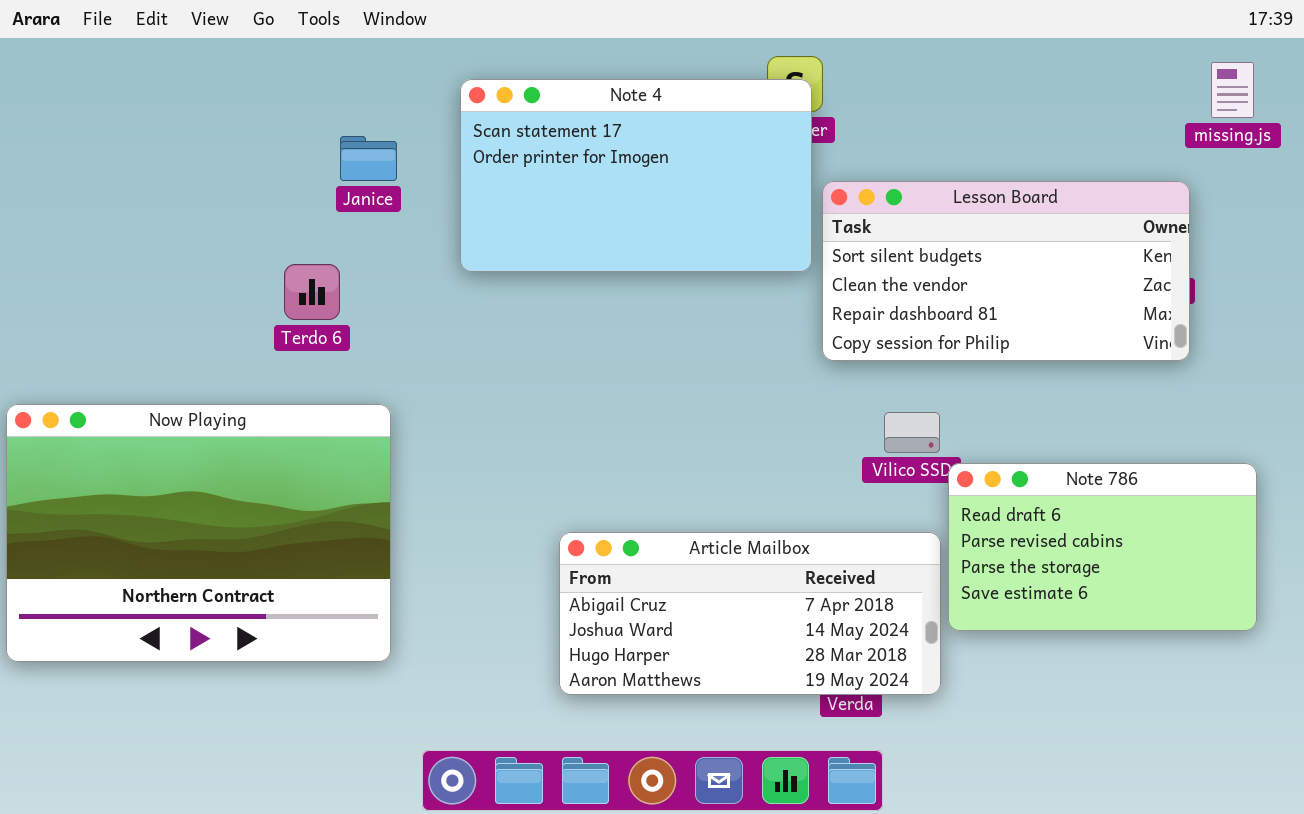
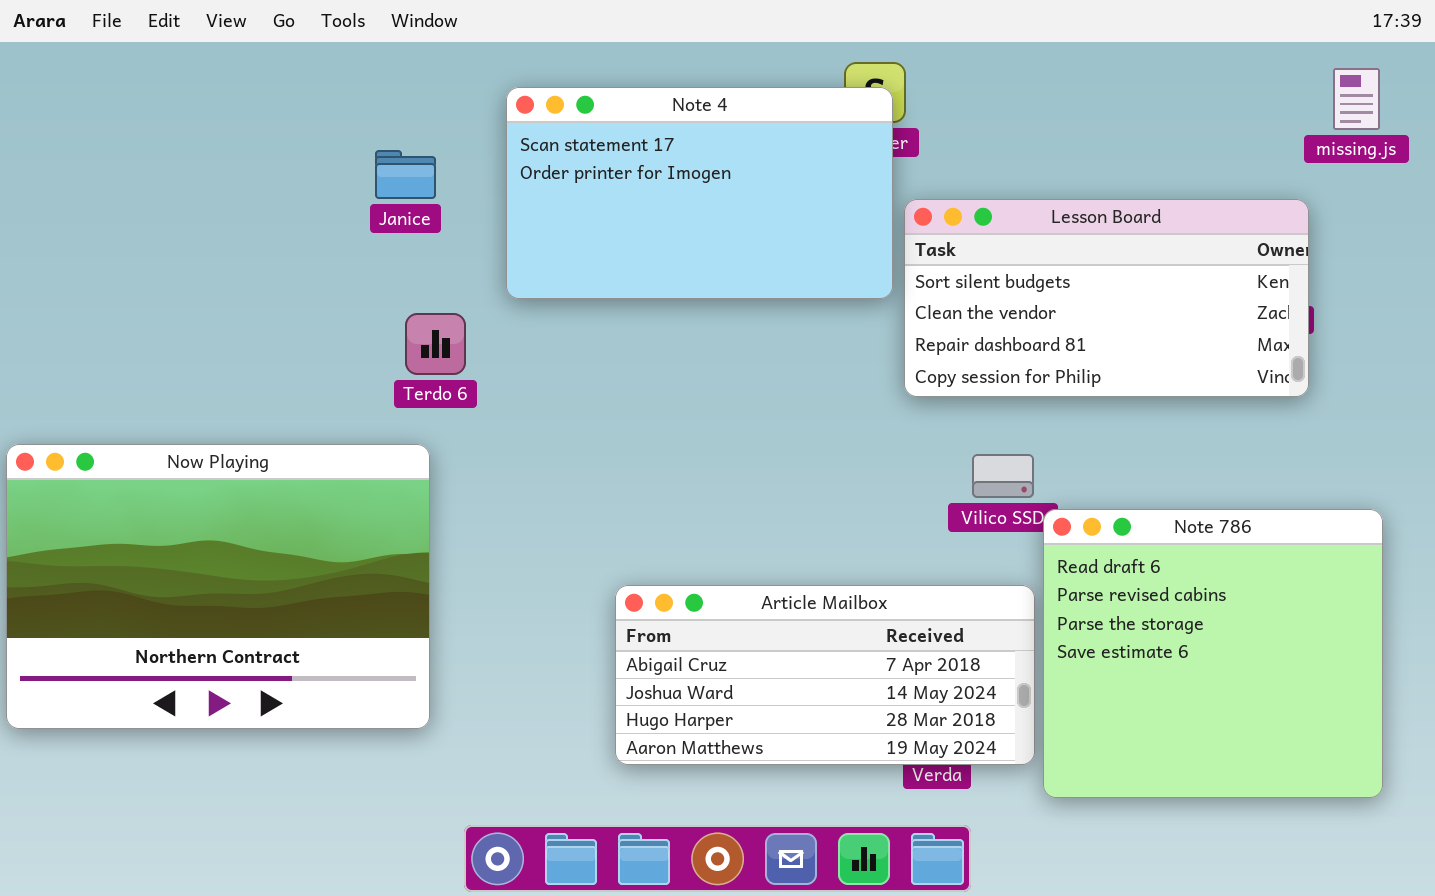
Terdo 6: [284,264,340,320] -> [405,313,466,375], moved
Note 786: [948,463,1257,631] -> [1043,509,1383,798], resized

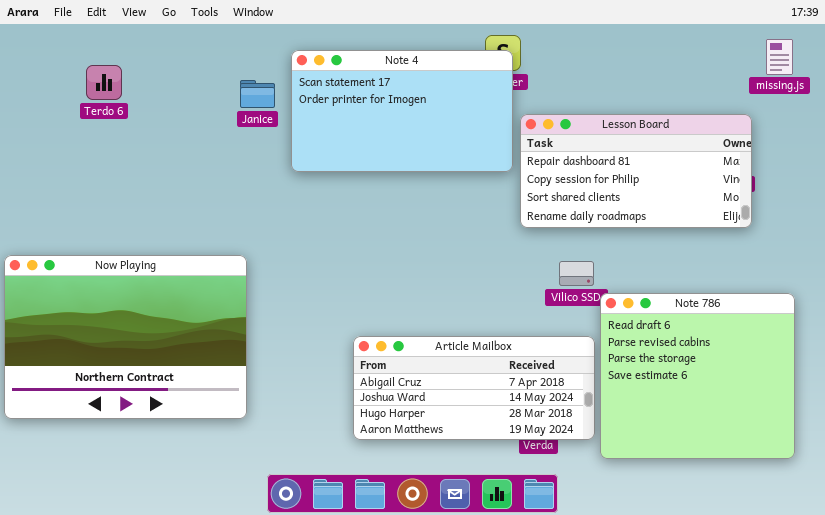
Janice: [375,150,436,199] -> [240,80,275,108], moved
Lesson Board: [904,199,1309,397] -> [520,114,752,228], scrolled down 2 rows
Terdo 6: [405,313,466,375] -> [86,65,122,100], moved

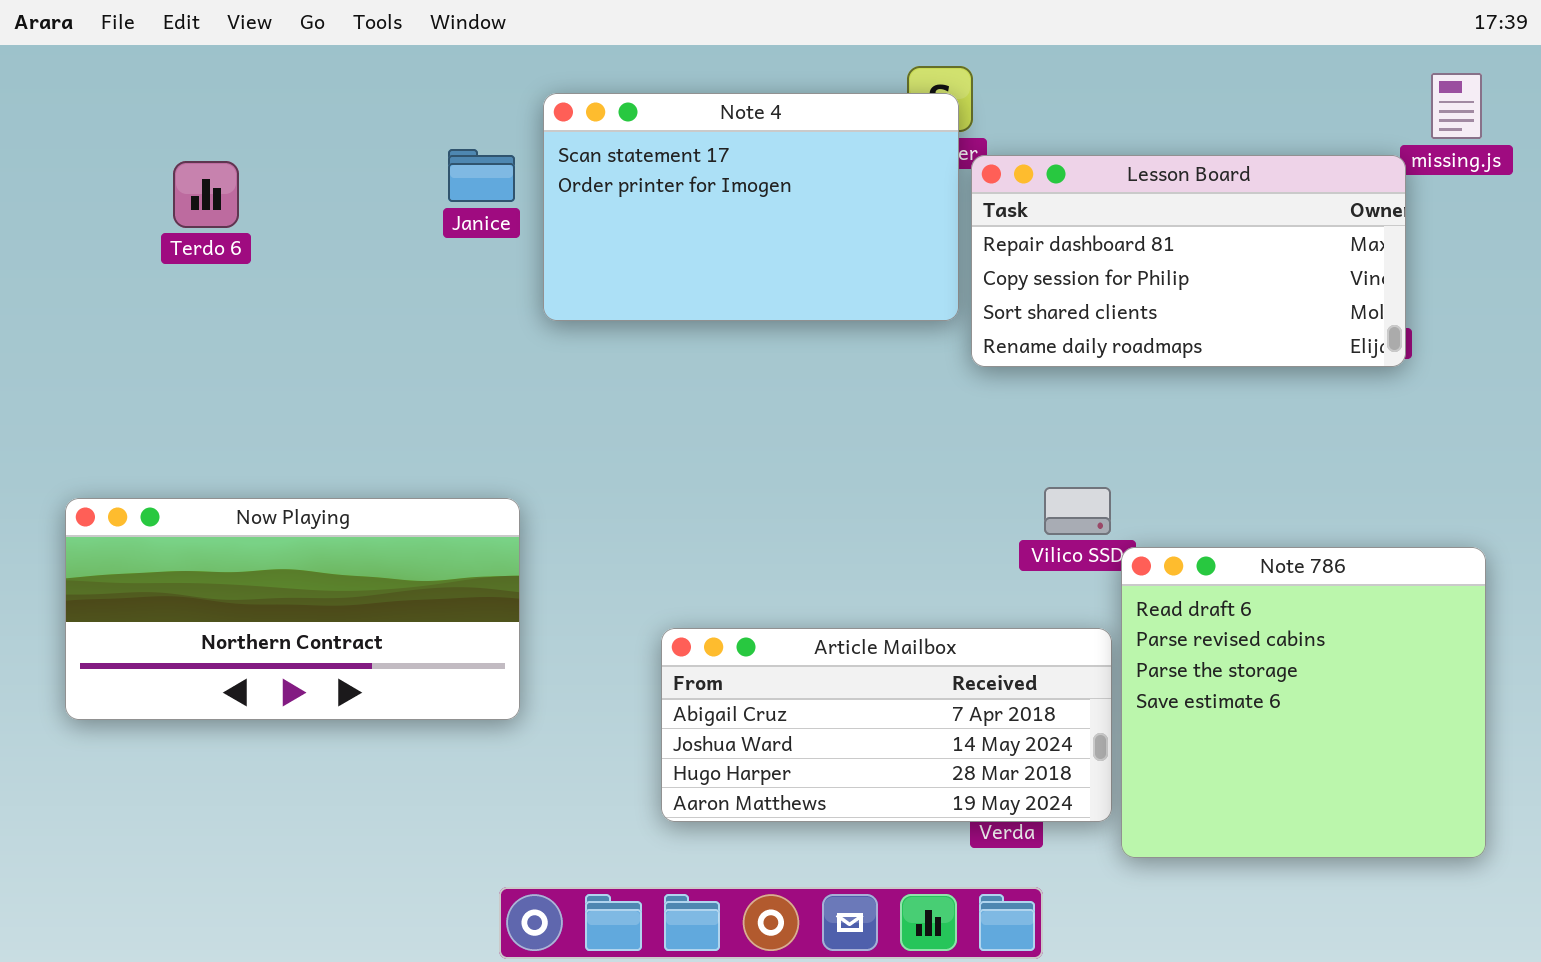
Terdo 6: [86,65,122,100] -> [173,161,239,228], moved
Lesson Board: [520,114,752,228] -> [971,155,1406,367], moved
Now Playing: [4,255,247,419] -> [65,498,520,720], moved, resized

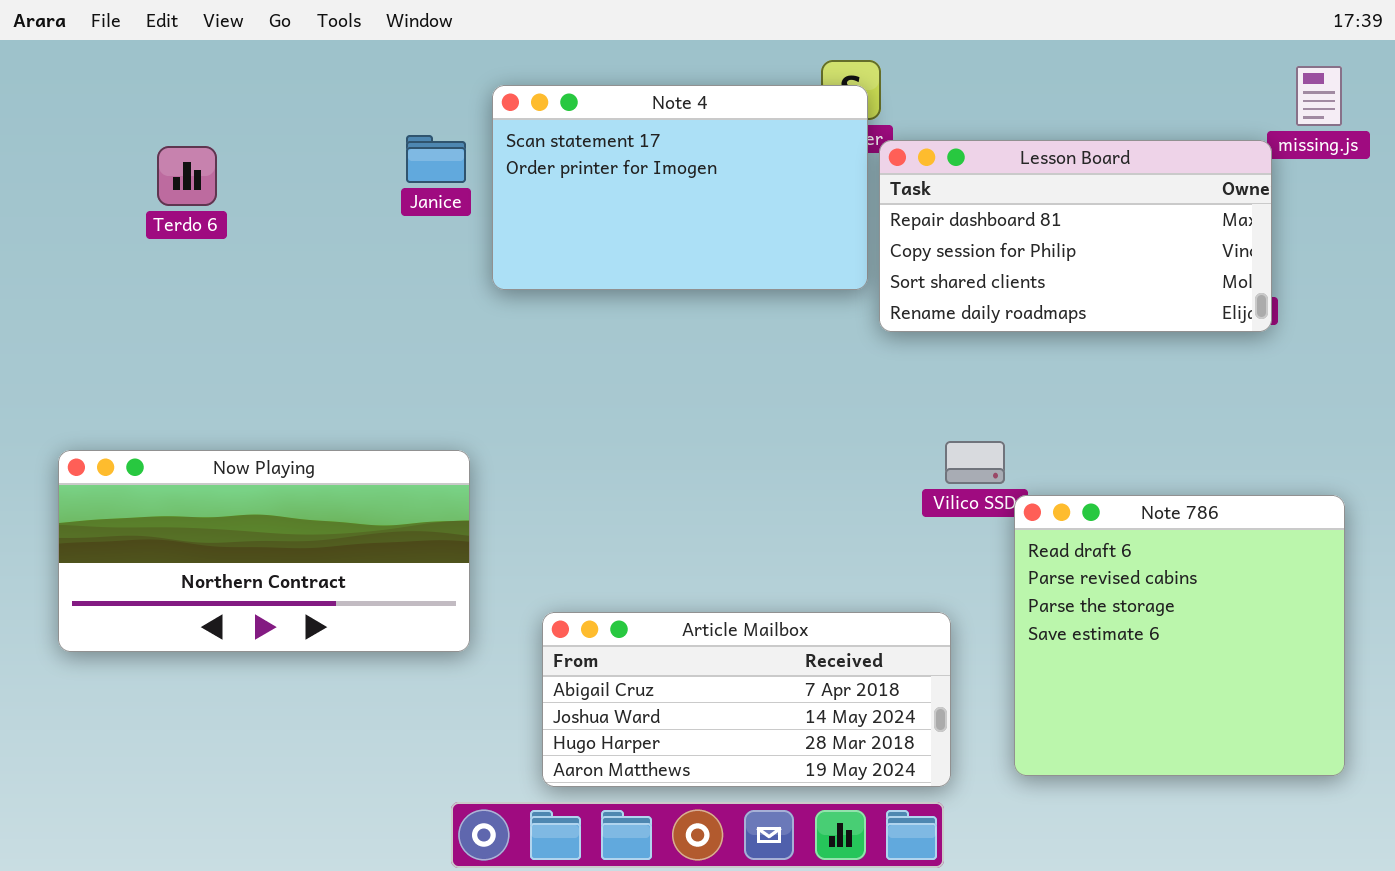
Article Mailbox: [661,628,1112,822] -> [542,612,951,787], moved

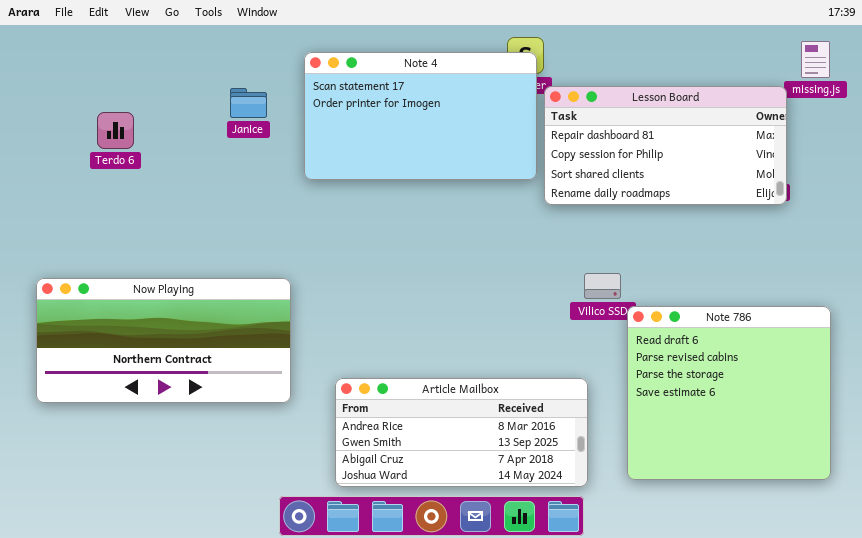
Janice: [406,135,466,183] -> [230,88,267,118], moved
Terdo 6: [157,146,217,206] -> [97,112,134,149], moved
Article Mailbox: [542,612,951,787] -> [335,378,588,487], scrolled up 2 rows

